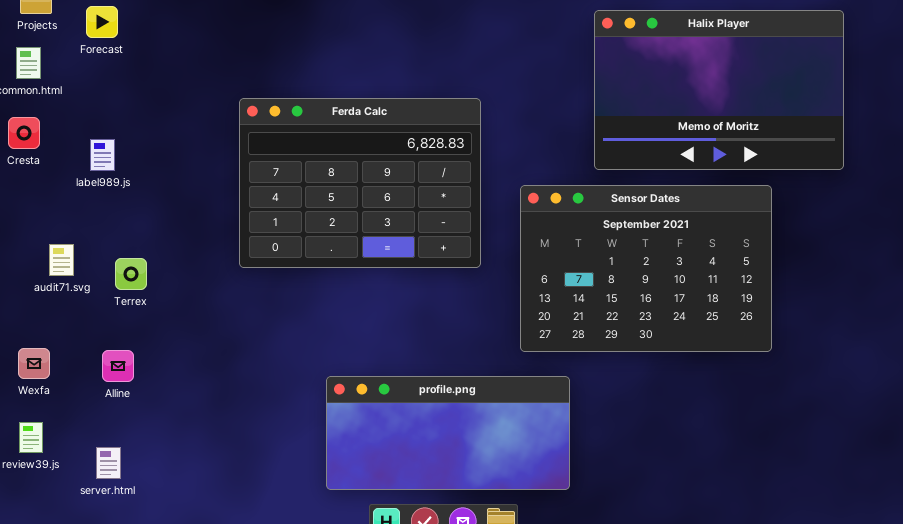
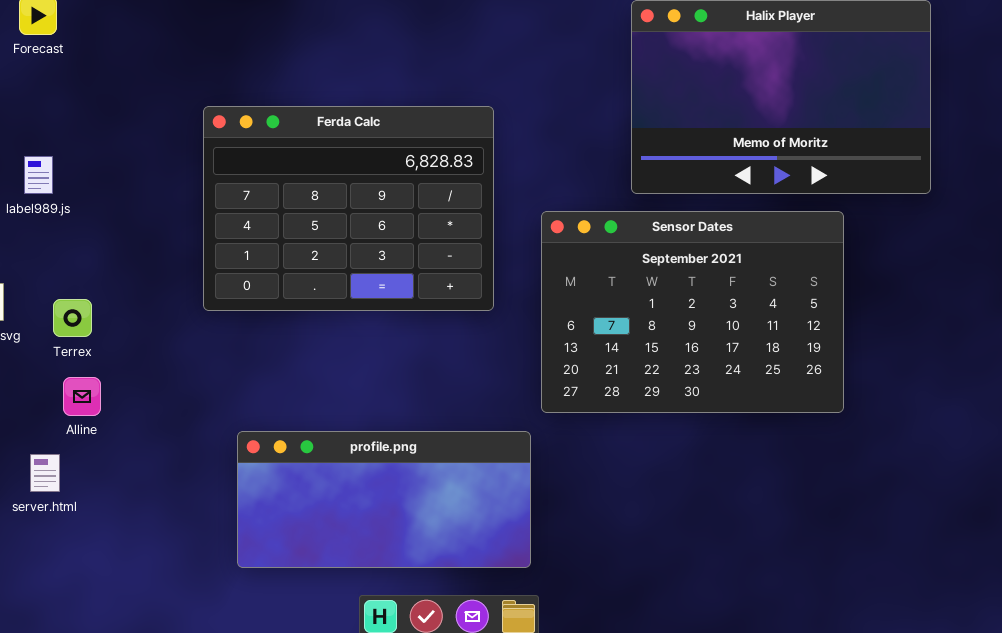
Alline: [102,350,134,382] -> [63,377,101,416], moved
profile.png: [326,376,570,490] -> [237,431,531,568], moved
server.html: [96,447,121,479] -> [30,454,60,492], moved

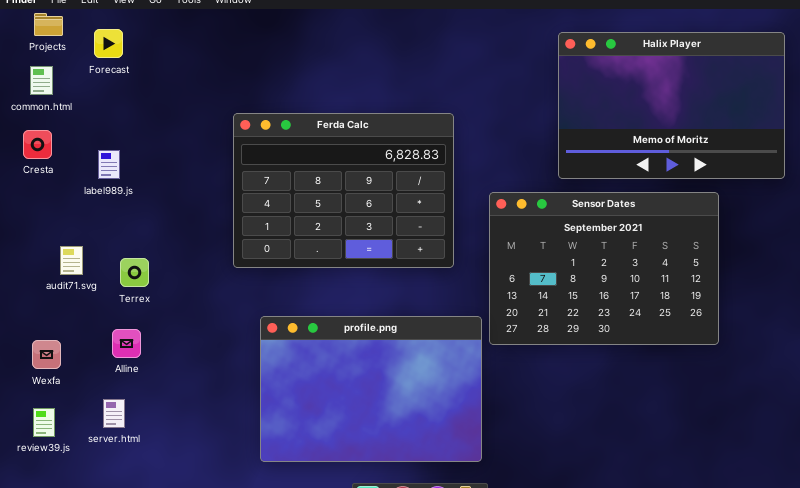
Alline: [63,377,101,416] -> [112,329,141,358], moved
profile.png: [237,431,531,568] -> [260,316,482,462], resized
server.html: [30,454,60,492] -> [103,399,125,428], moved

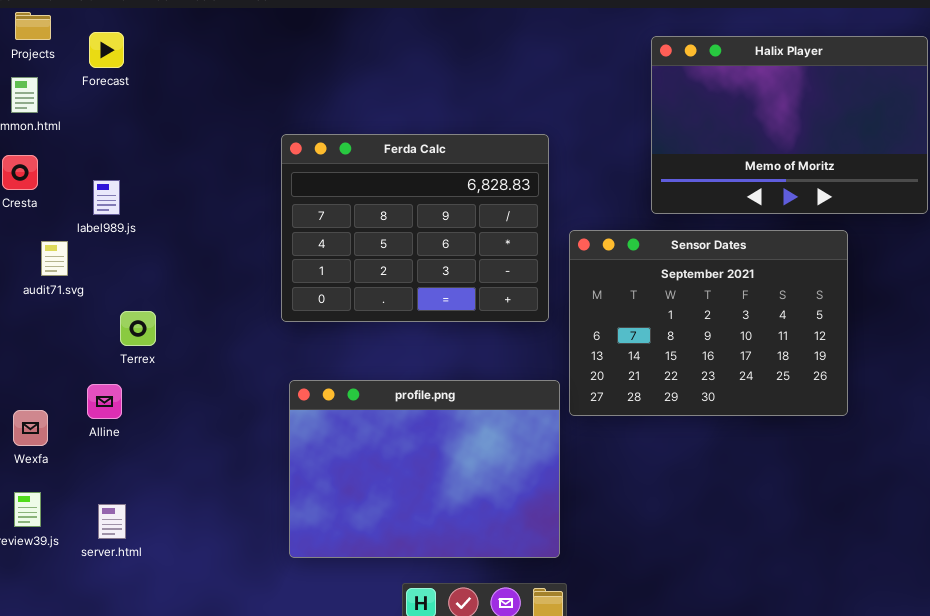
Ferda Calc: [233,113,454,268] -> [281,134,549,322], moved
audit71.svg: [60,246,83,275] -> [41,241,68,276], moved
Alline: [112,329,141,358] -> [87,384,122,419], moved
server.html: [103,399,125,428] -> [98,504,126,539], moved

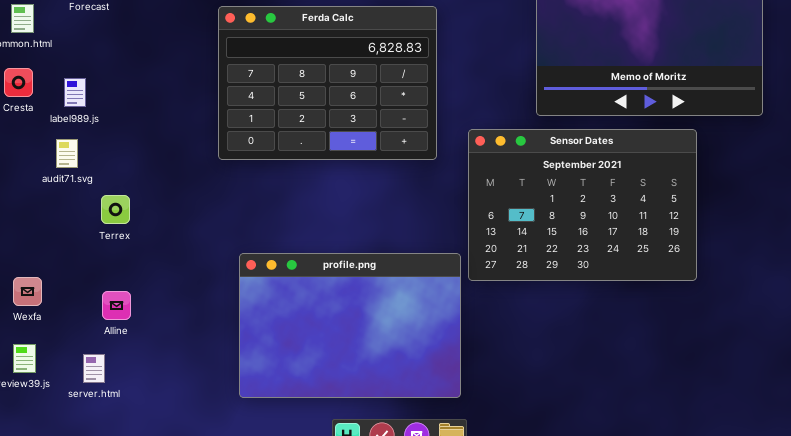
Ferda Calc: [281,134,549,322] -> [218,6,437,160], moved
label989.js: [93,180,120,215] -> [64,78,86,107], moved
audit71.svg: [41,241,68,276] -> [56,139,78,168], moved
Alline: [87,384,122,419] -> [102,291,131,320], moved

